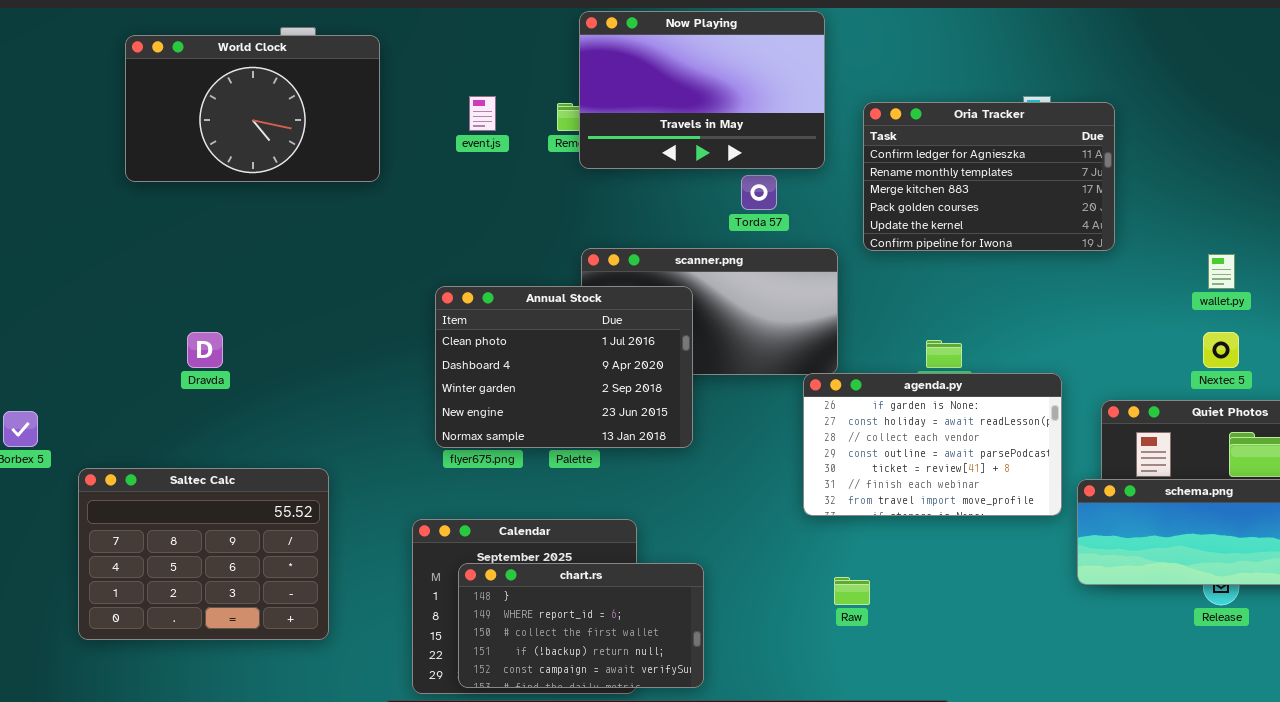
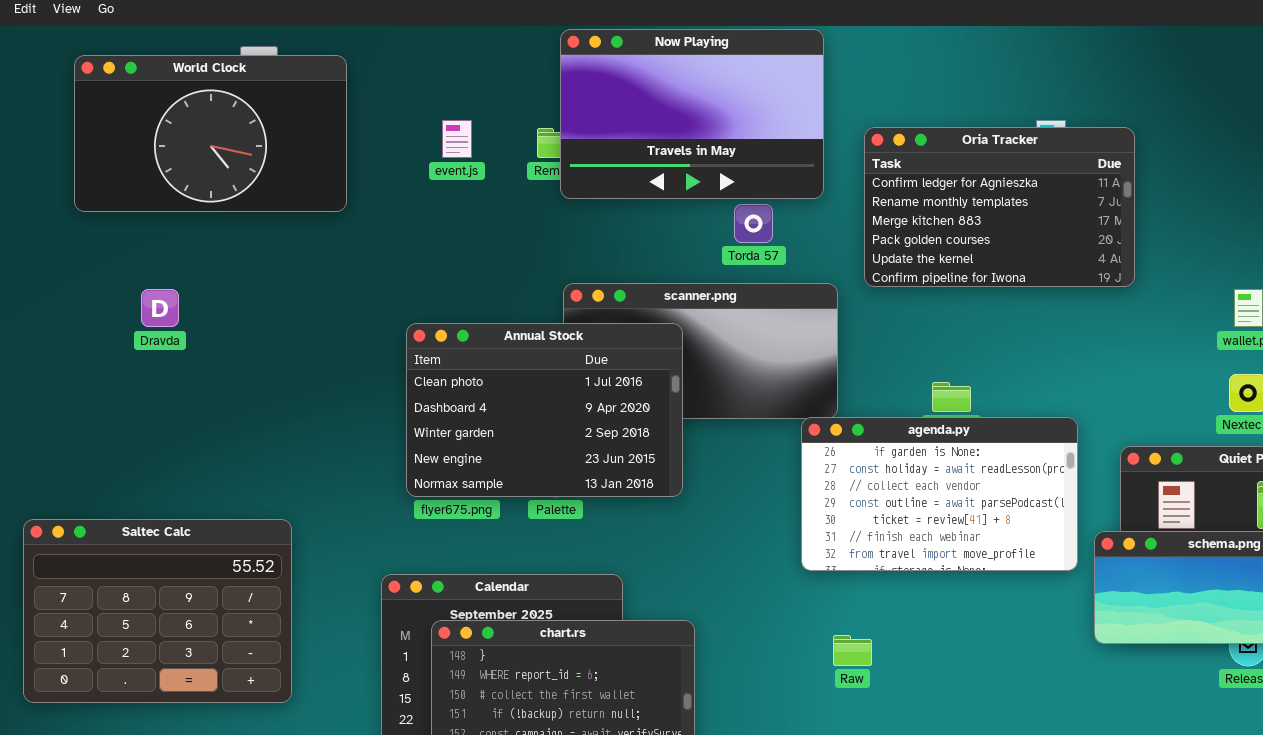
Dravda: [187,332,223,368] -> [141,289,179,327], moved

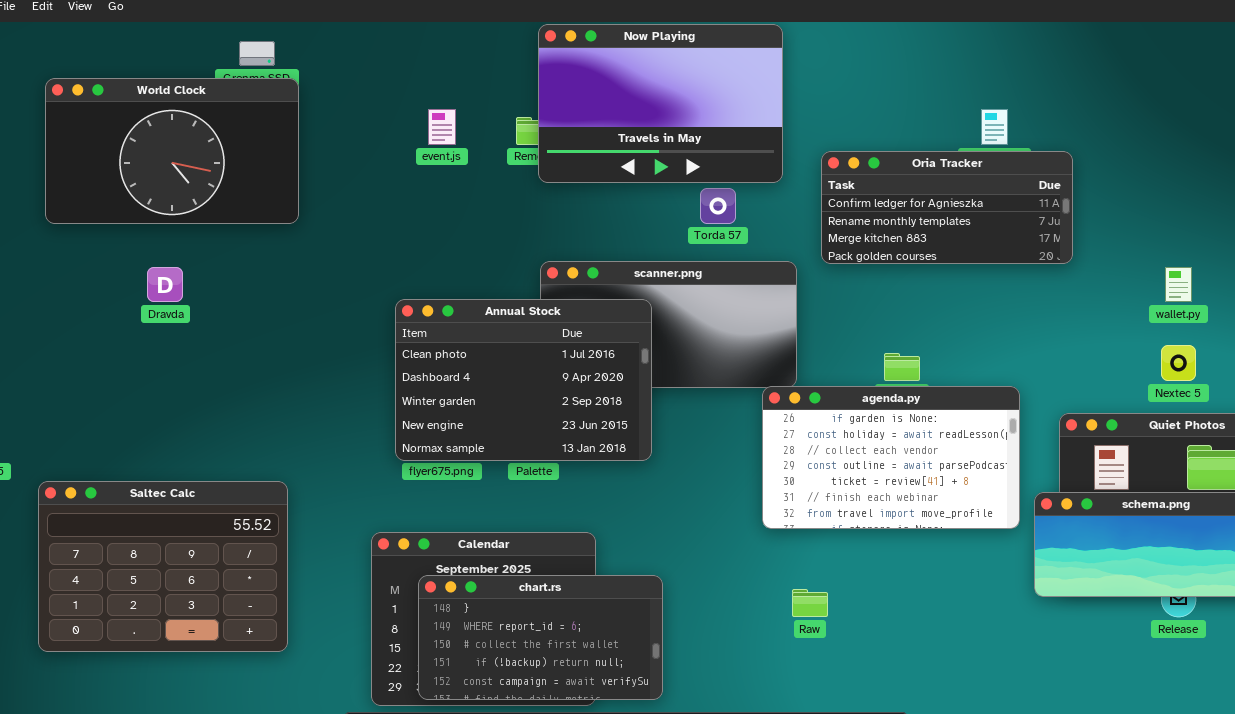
World Clock: [74,55,347,212] -> [45,78,299,224], moved
Oria Tracker: [864,127,1135,287] -> [821,151,1073,264], resized

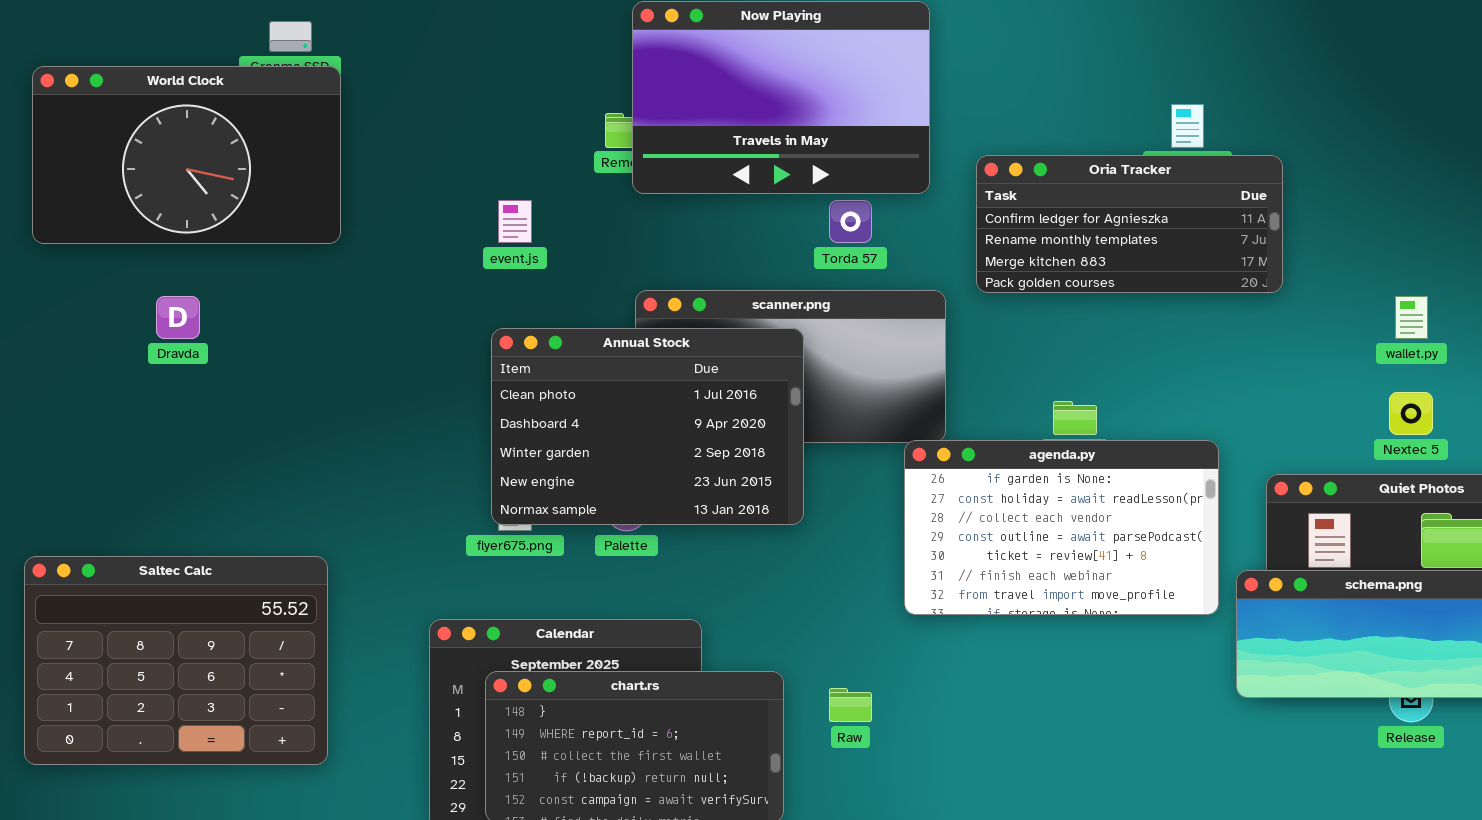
event.js: [428,109,456,145] -> [498,200,532,243], moved
Annual Stock: [395,299,652,461] -> [491,328,804,525], moved
Raw: [792,589,828,617] -> [829,688,872,722], moved

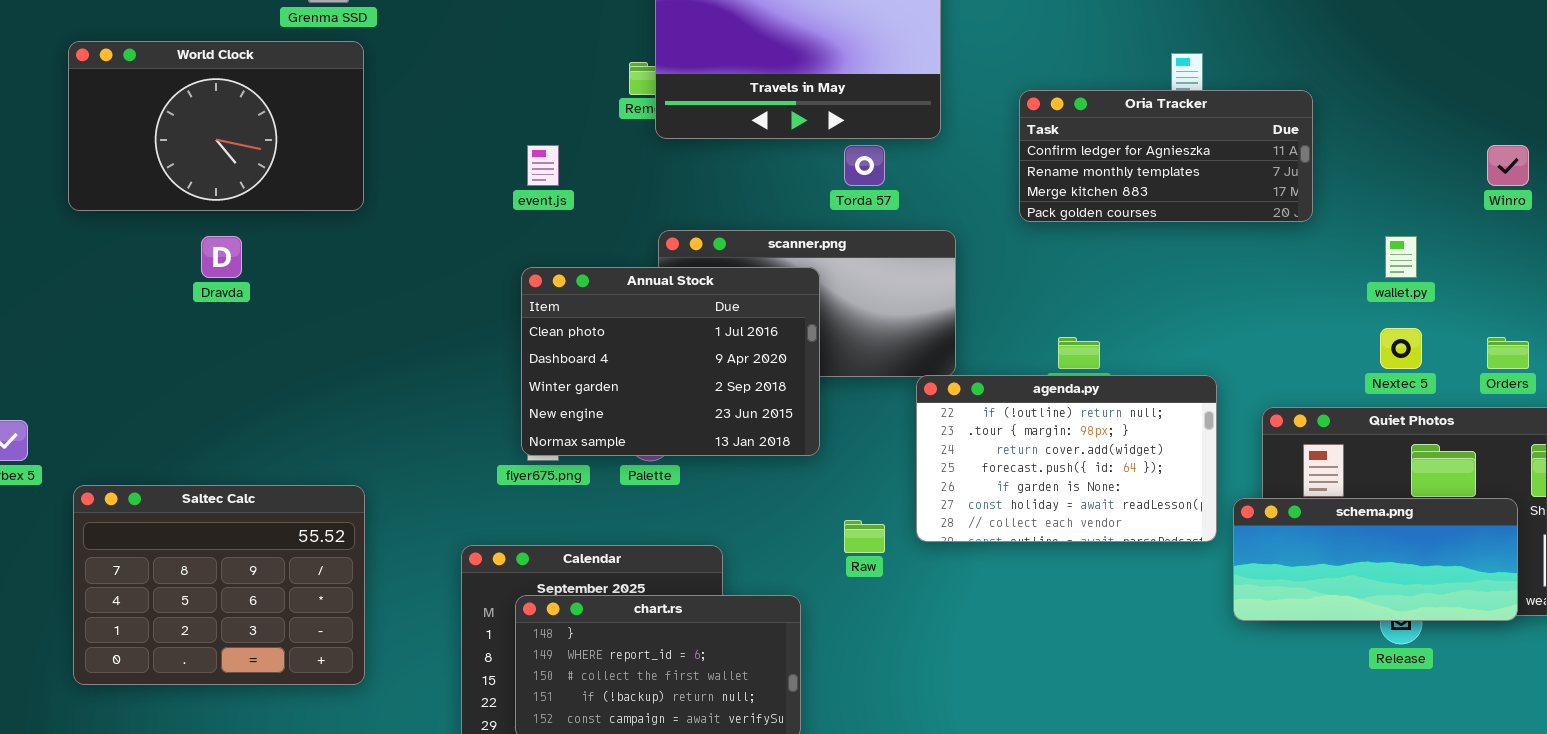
World Clock: [32,66,341,244] -> [68,41,364,211], moved
Oria Tracker: [976,155,1283,293] -> [1019,90,1313,222], moved
agenda.py: [904,440,1219,615] -> [916,375,1217,542], scrolled up 4 rows
Raw: [829,688,872,722] -> [844,520,885,553], moved

